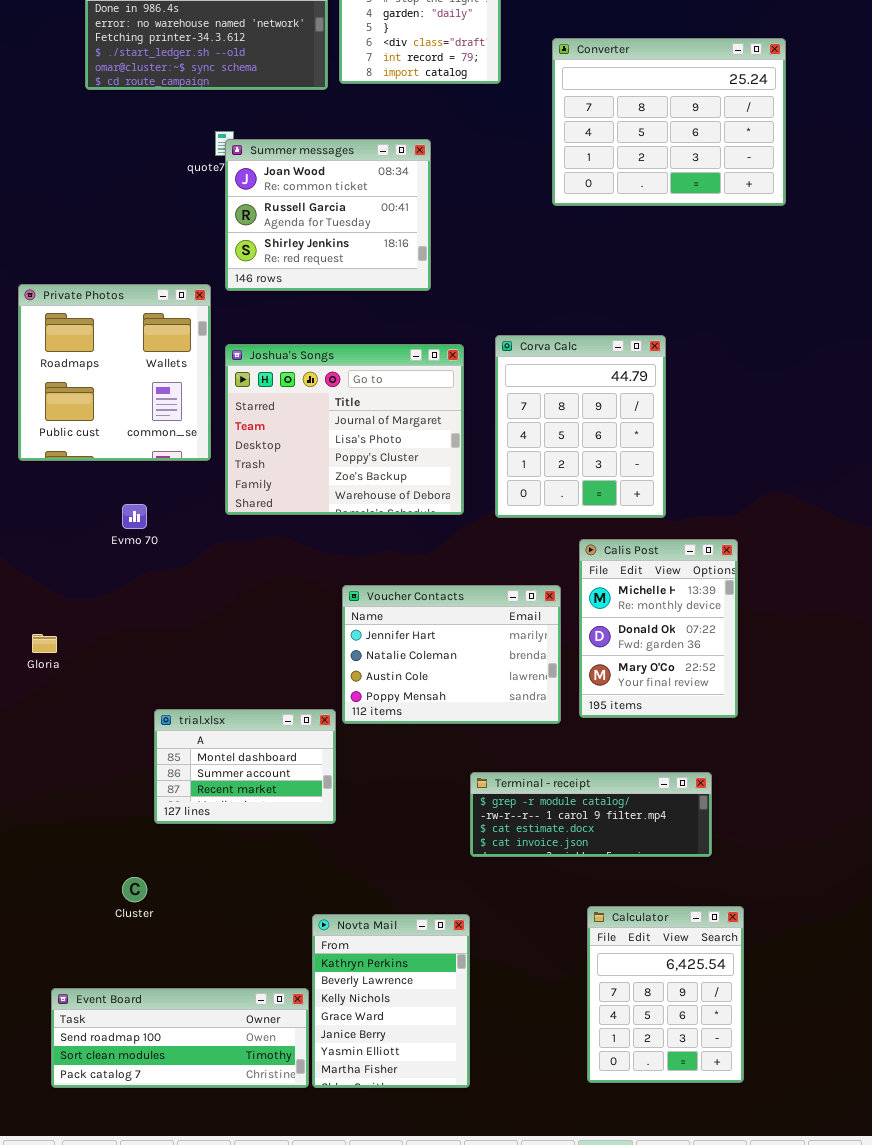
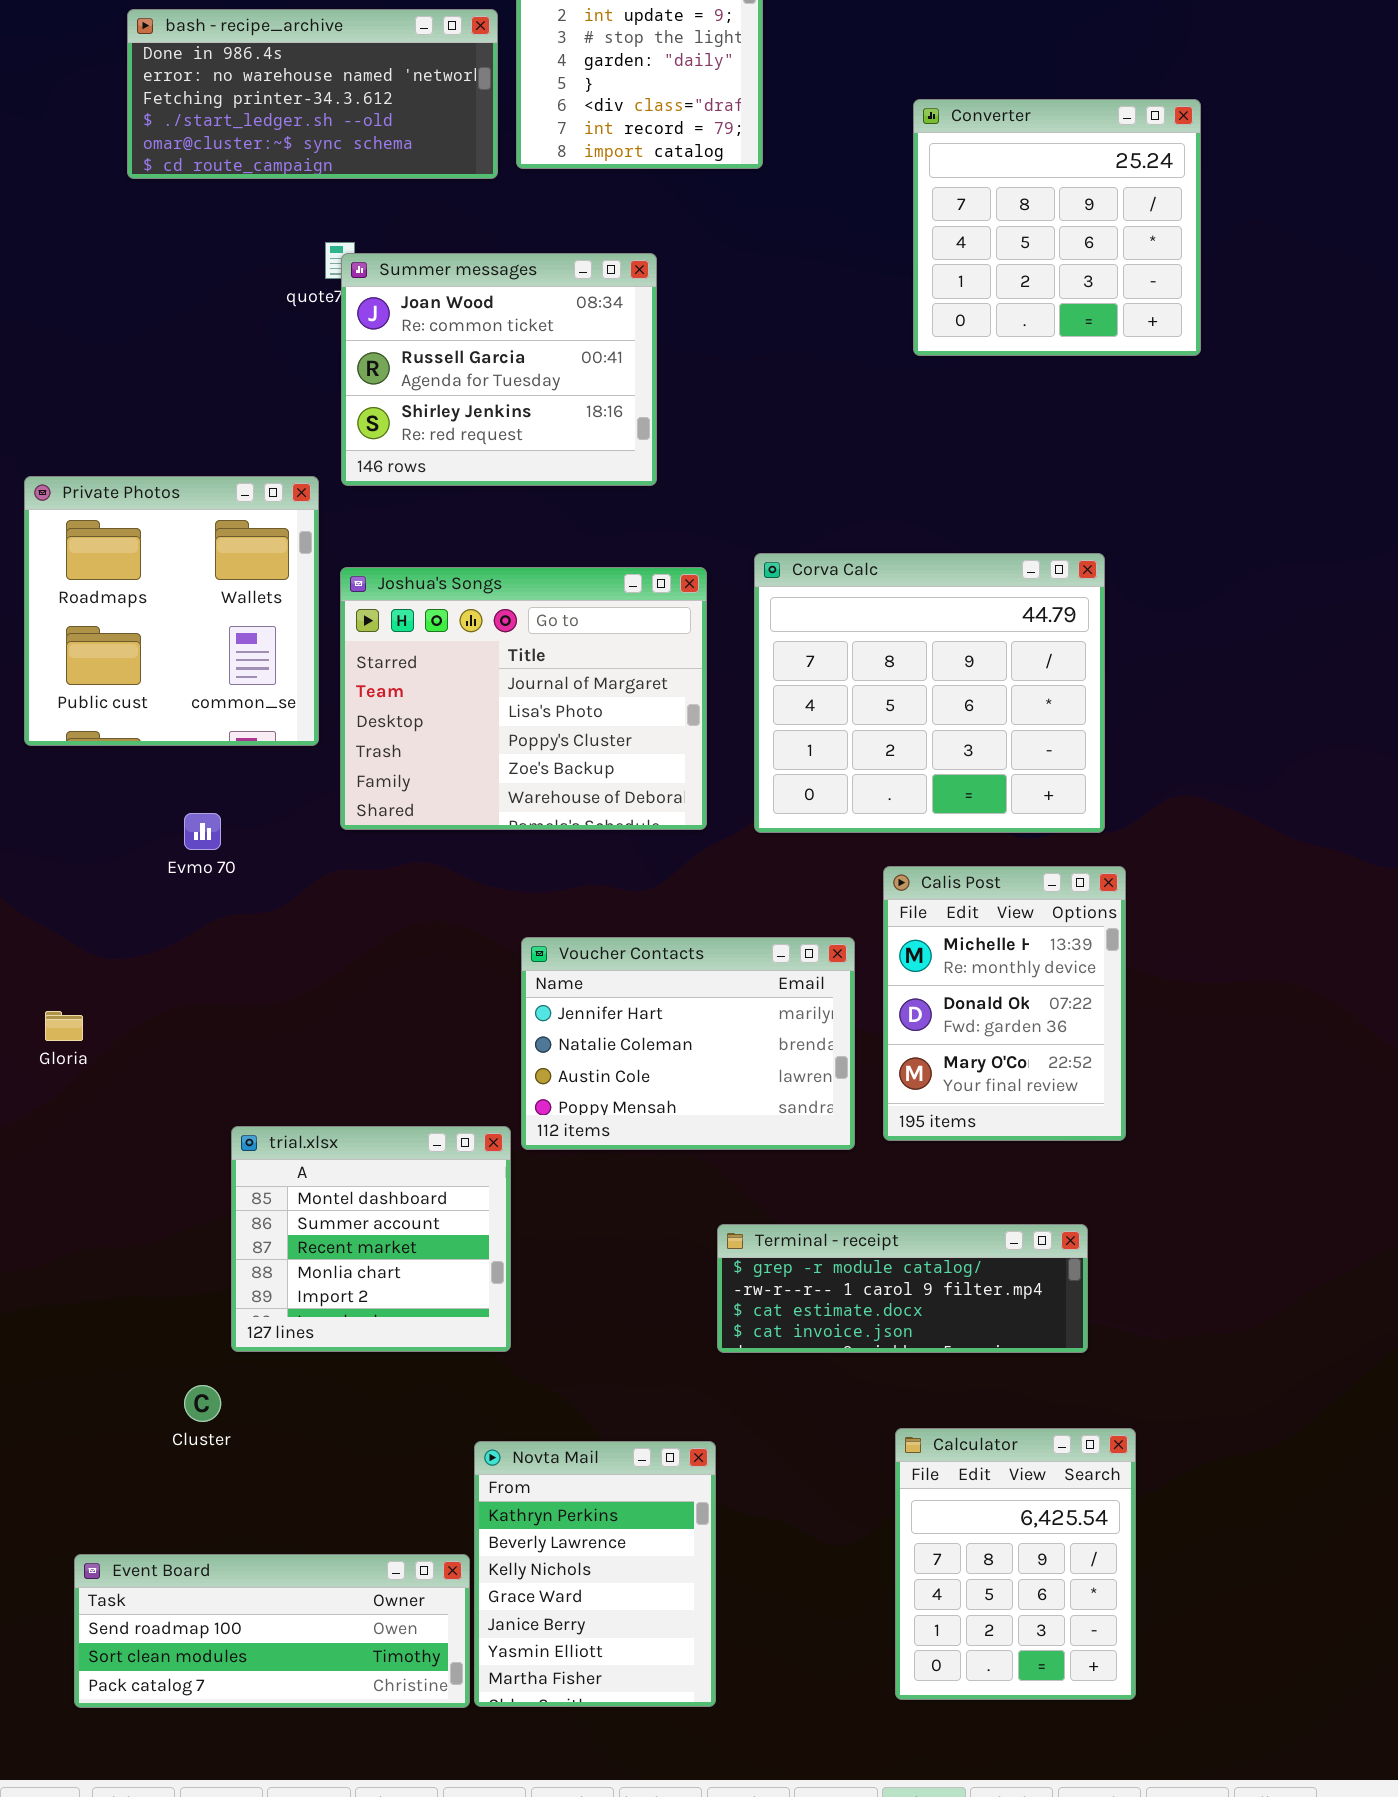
Converter: [552,38,786,206] -> [913,99,1201,356], resized
Corva Calc: [495,335,666,518] -> [754,553,1105,833], resized
trial.xlsx: [154,709,336,824] -> [231,1126,511,1352], resized

